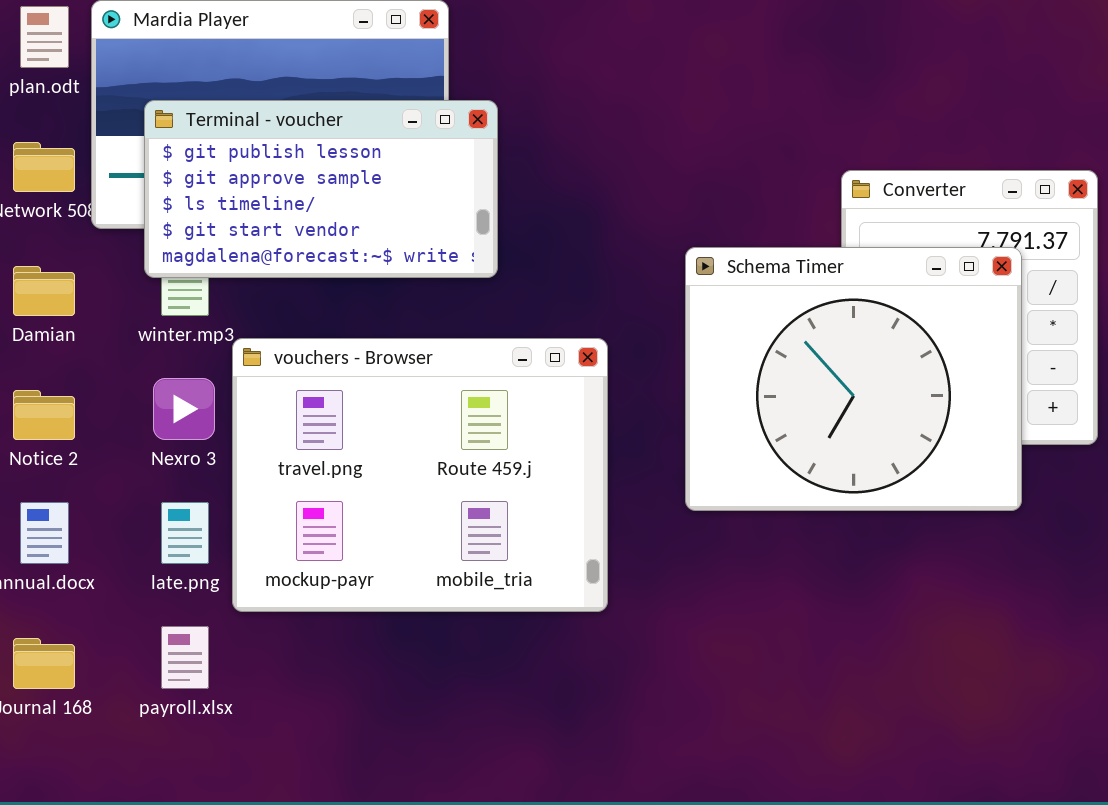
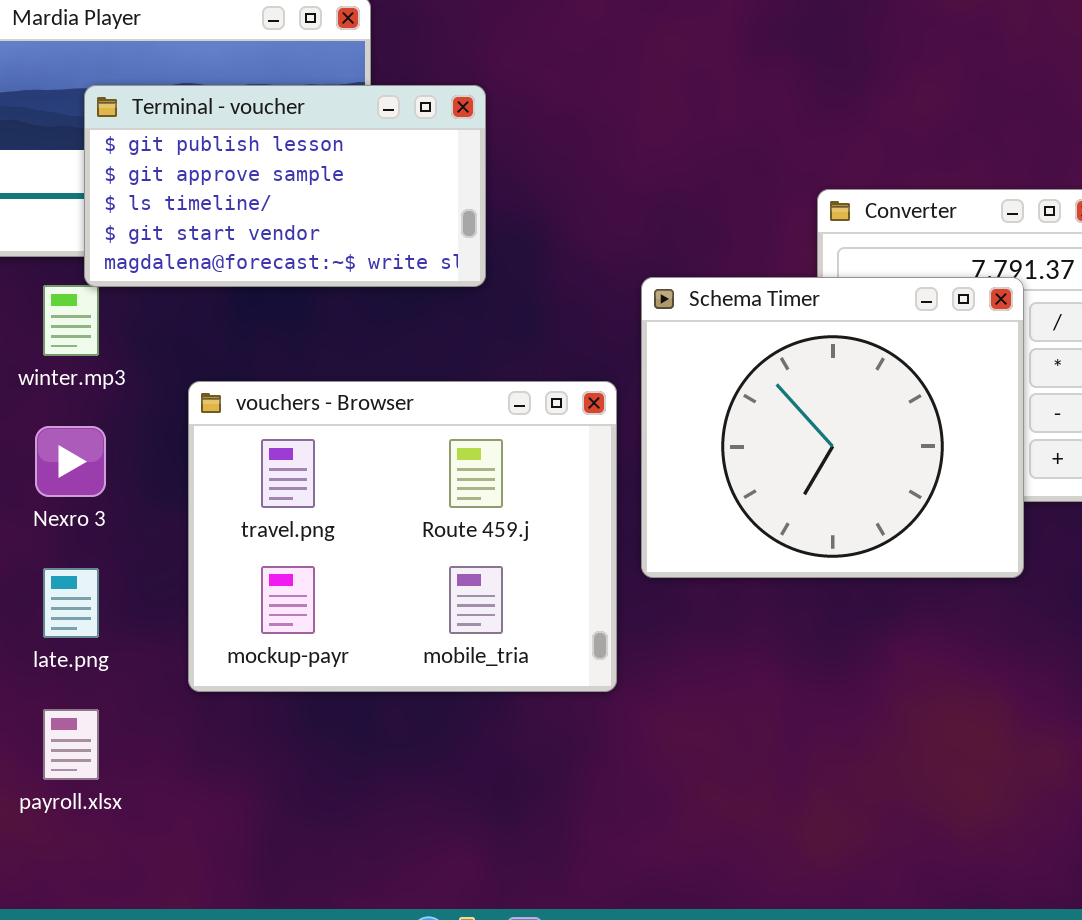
Terminal - voucher: [144,100,498,278] -> [84,85,486,287], moved
vouchers - Browser: [232,338,608,612] -> [188,381,617,692], moved

